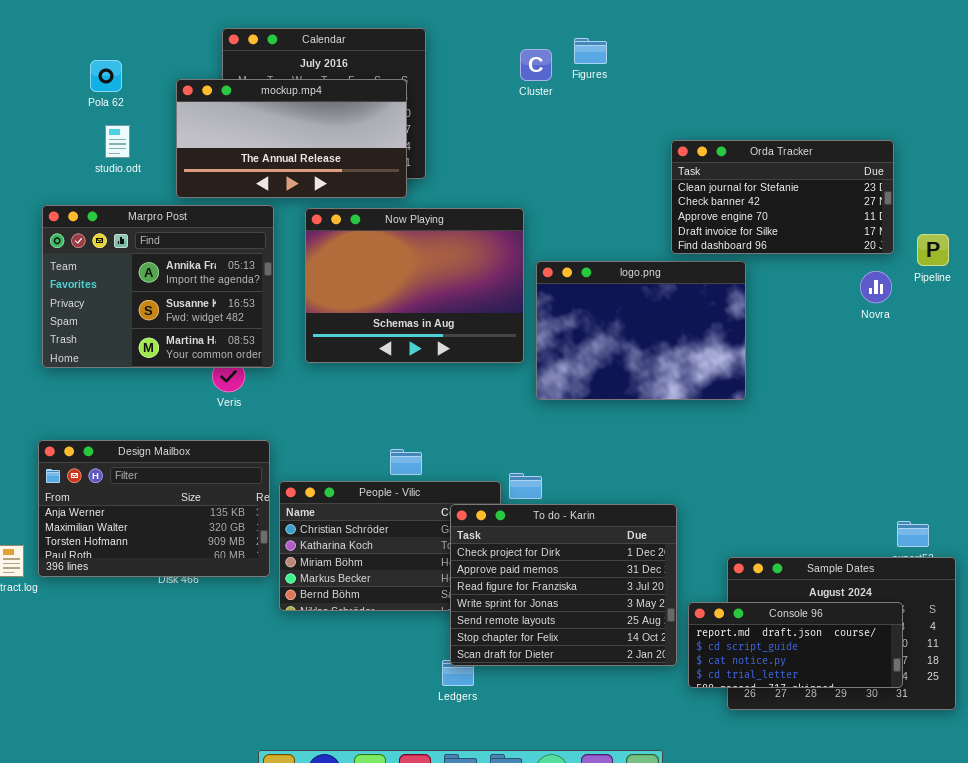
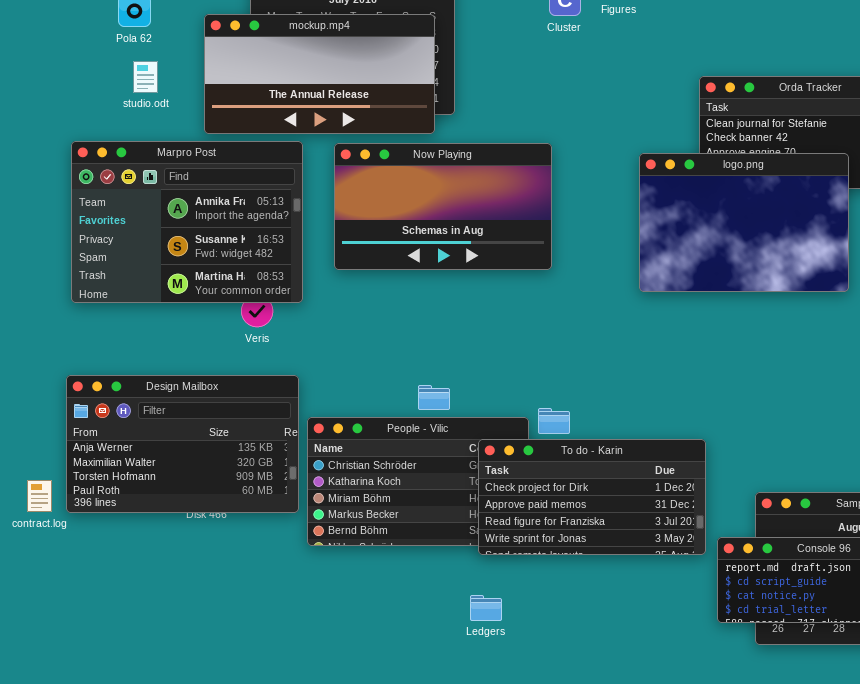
Now Playing: [305,208,524,363] -> [334,143,552,270], resized
logo.png: [536,261,746,400] -> [639,153,849,292], moved
To do - Karin: [450,504,677,666] -> [478,439,706,555], resized

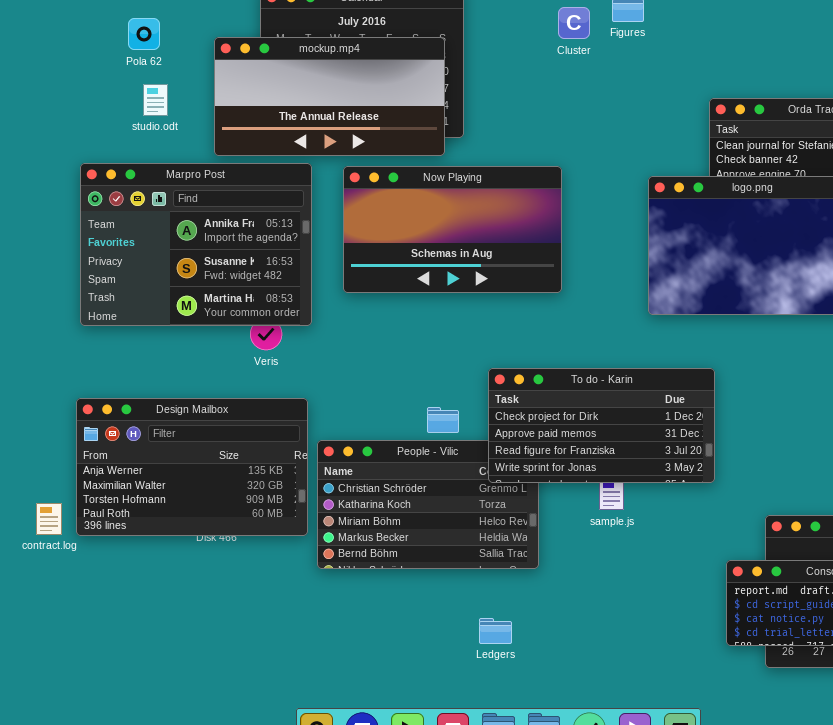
To do - Karin: [478,439,706,555] -> [488,368,715,483], moved

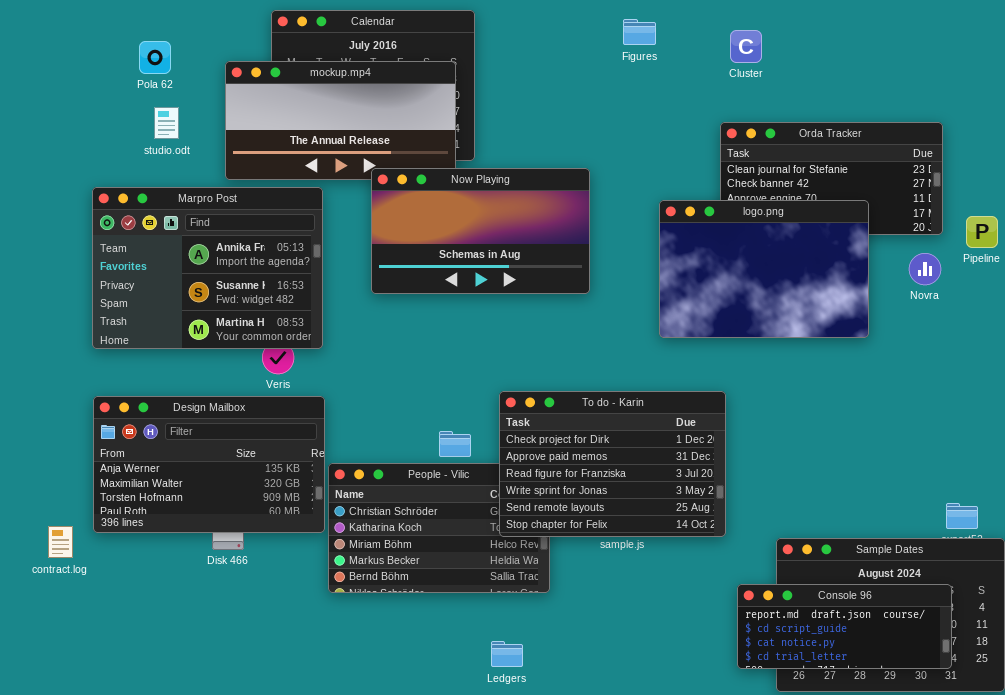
Cluster: [558,7,590,39] -> [730,30,762,63], moved
Now Playing: [343,166,562,293] -> [371,168,590,294], moved
To do - Karin: [488,368,715,483] -> [499,391,726,537], resized
Design Mailbox: [76,398,308,536] -> [93,396,325,533], moved

